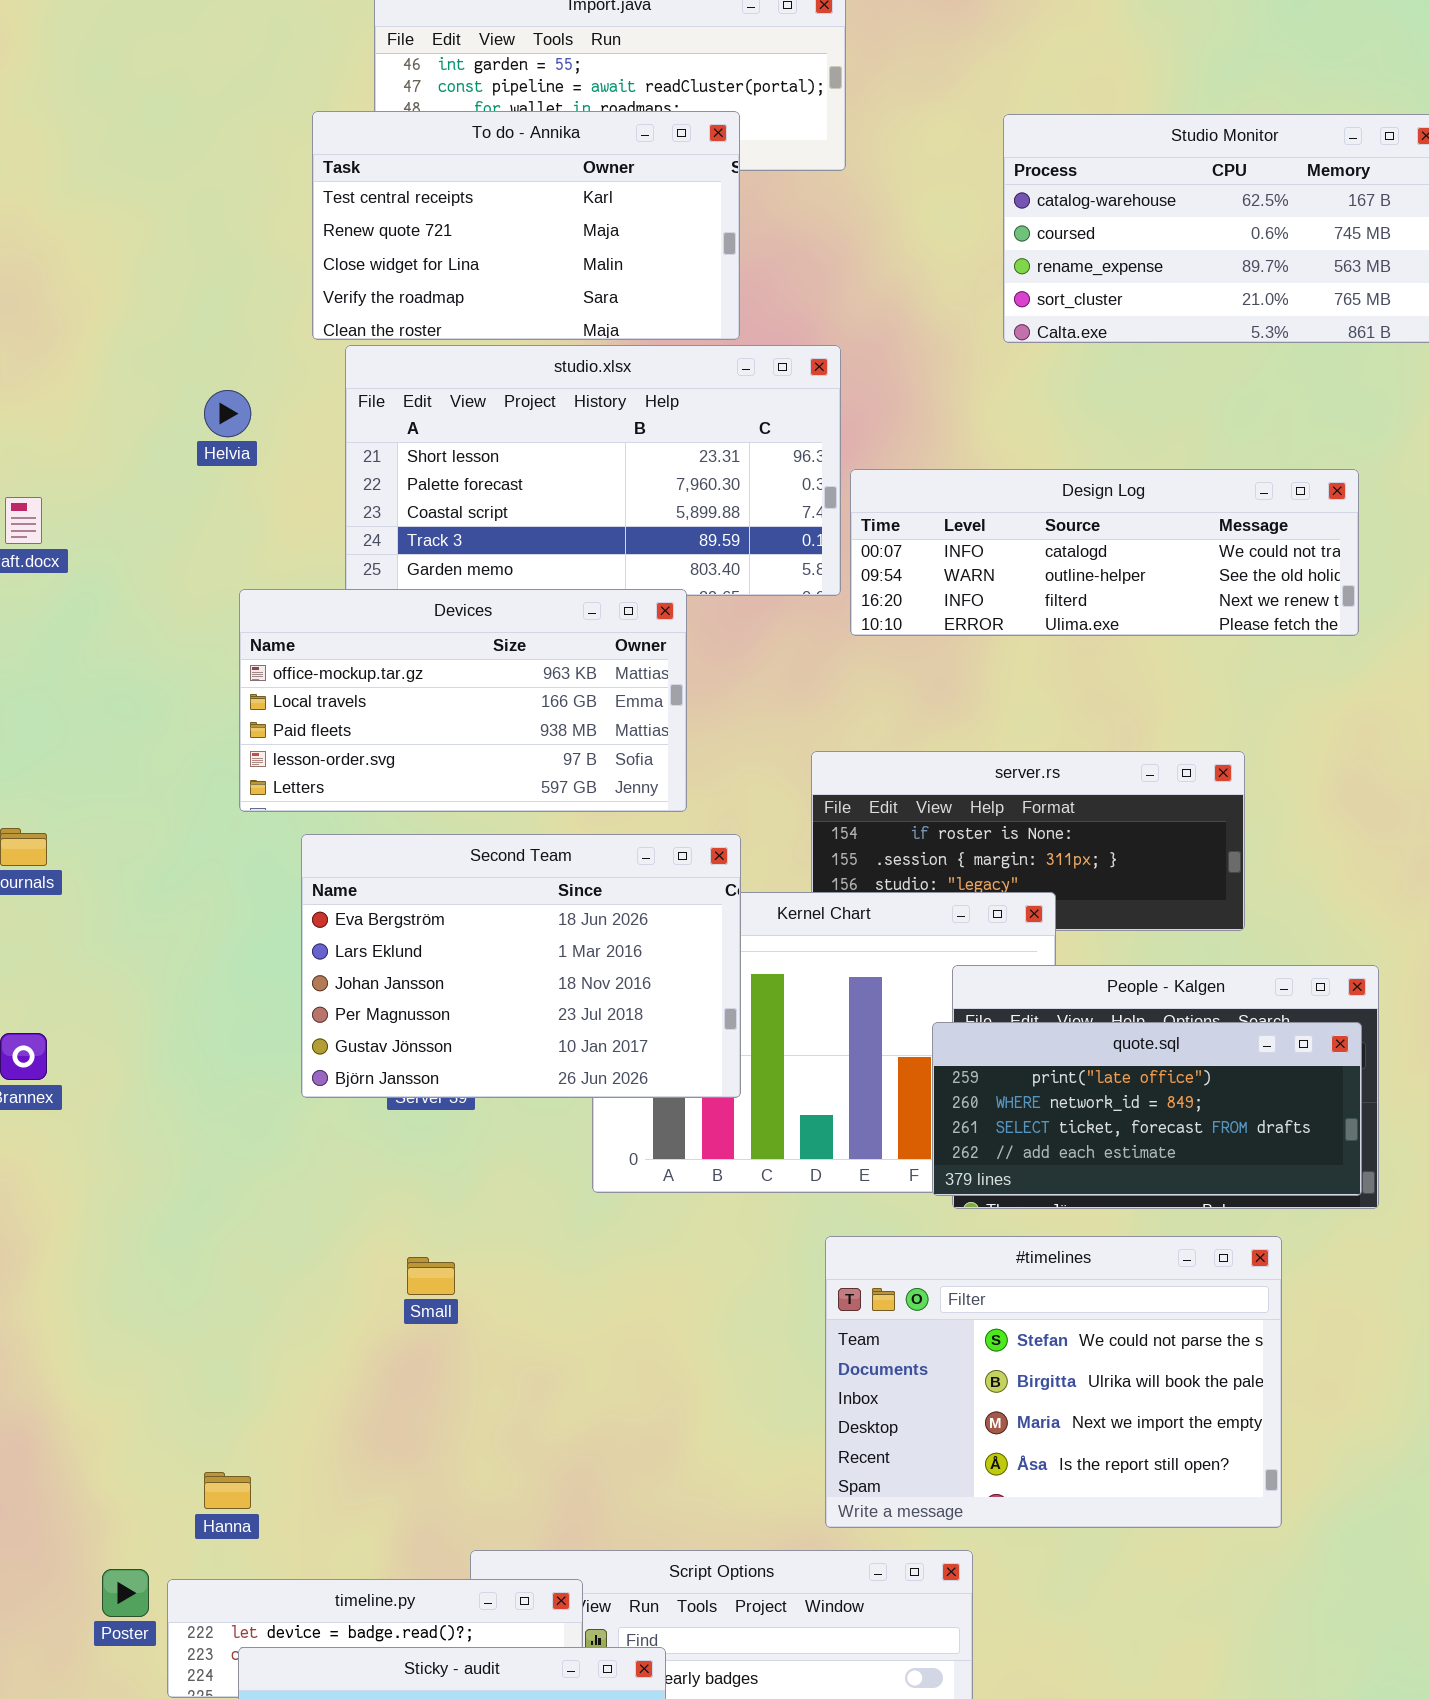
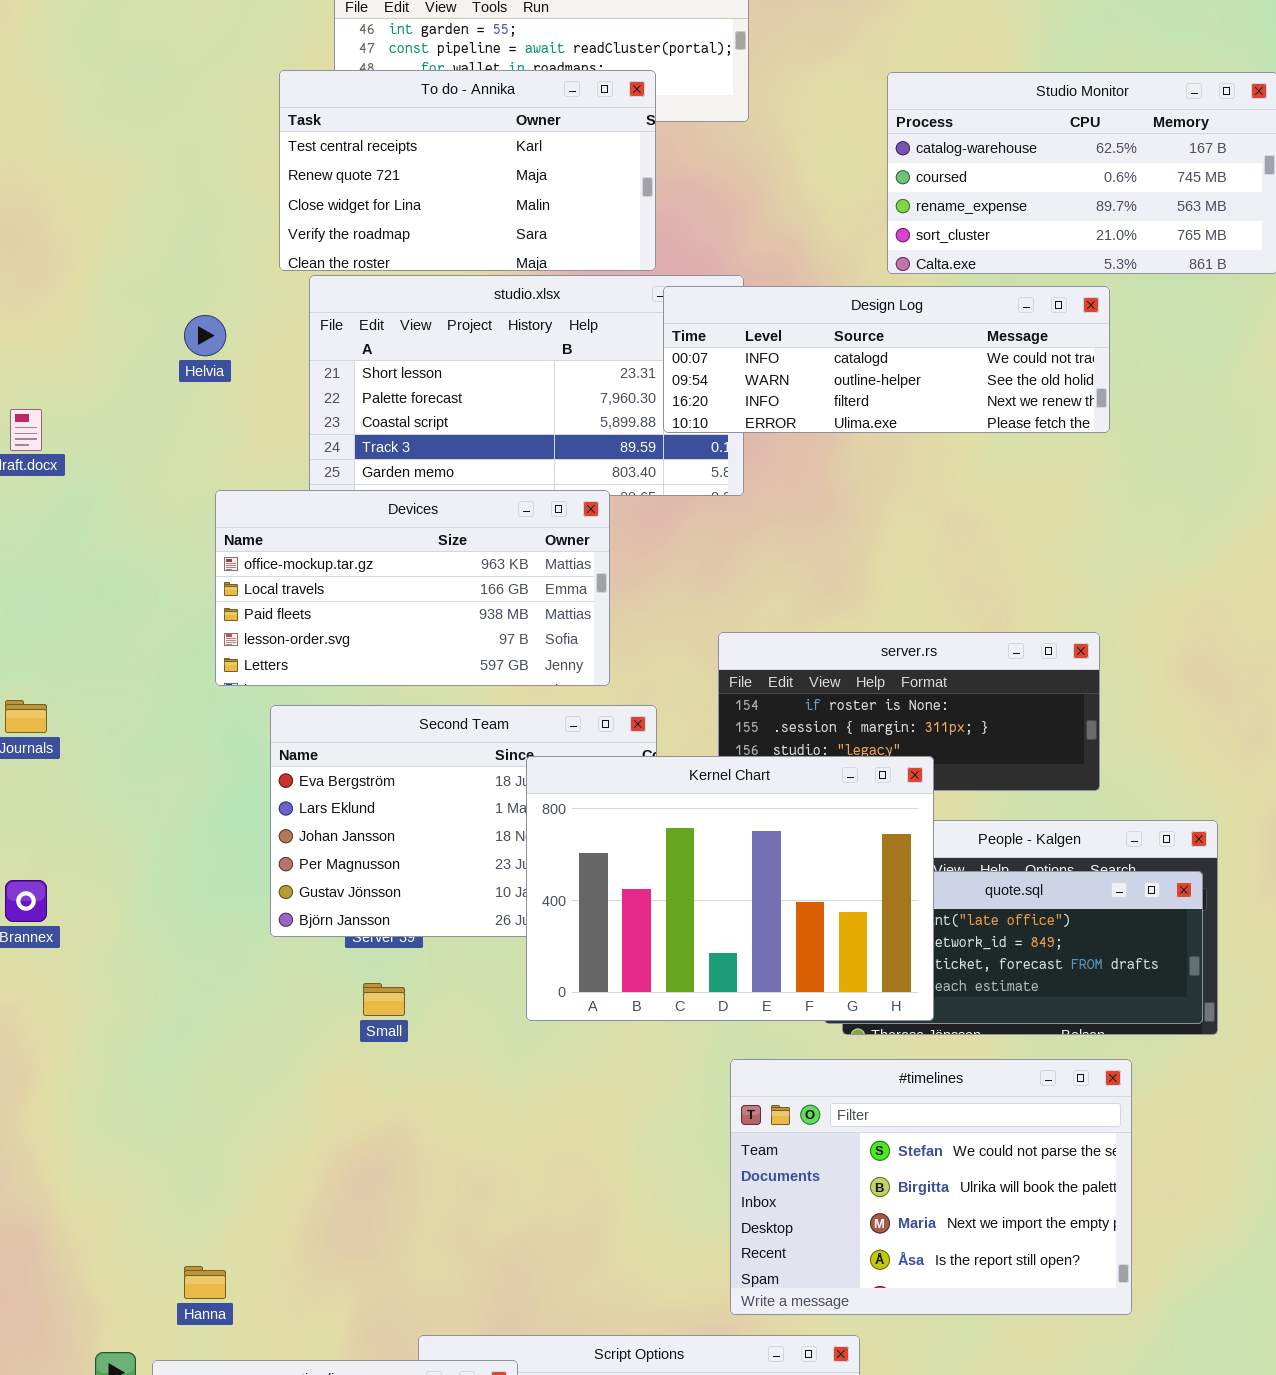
Design Log: [850,469,1359,636] -> [663,286,1110,433], moved
Kernel Chart: [592,892,1056,1193] -> [526,756,934,1021], raised
Small: [407,1257,455,1295] -> [363,983,405,1016], moved

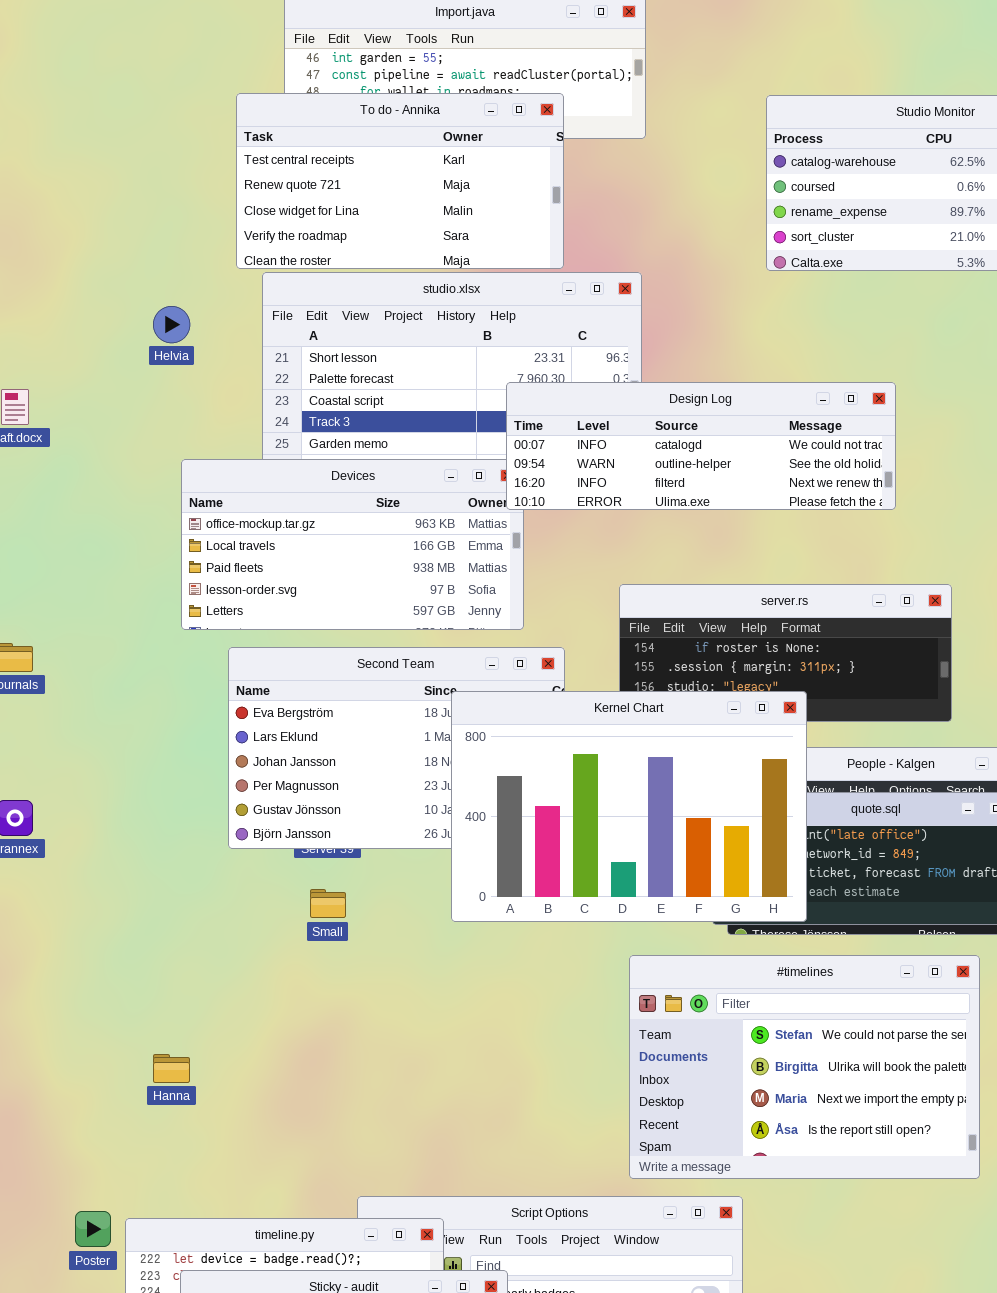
Design Log: [663,286,1110,433] -> [506,382,896,510], moved
Hanna: [184,1266,226,1299] -> [153,1054,190,1083], moved

